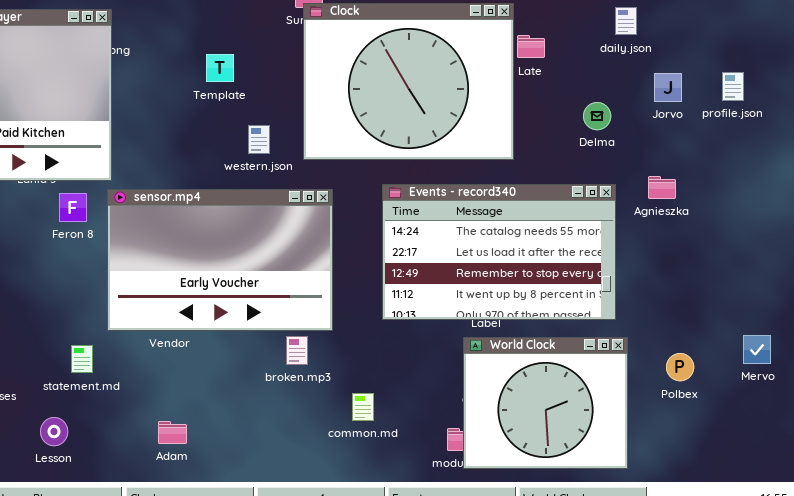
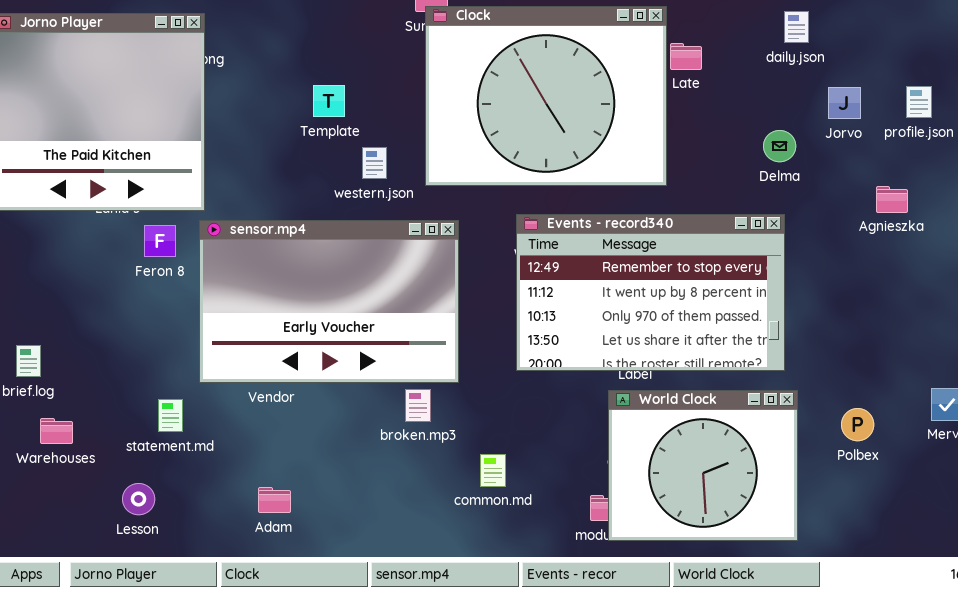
Template: [206,54,234,82] -> [313,85,345,117], moved
Delma: [583,102,611,130] -> [763,130,796,162], moved
Agnieszka: [648,176,676,199] -> [876,186,908,213], moved
Events - record340: [382,184,616,320] -> [516,214,785,371], scrolled down 2 rows

